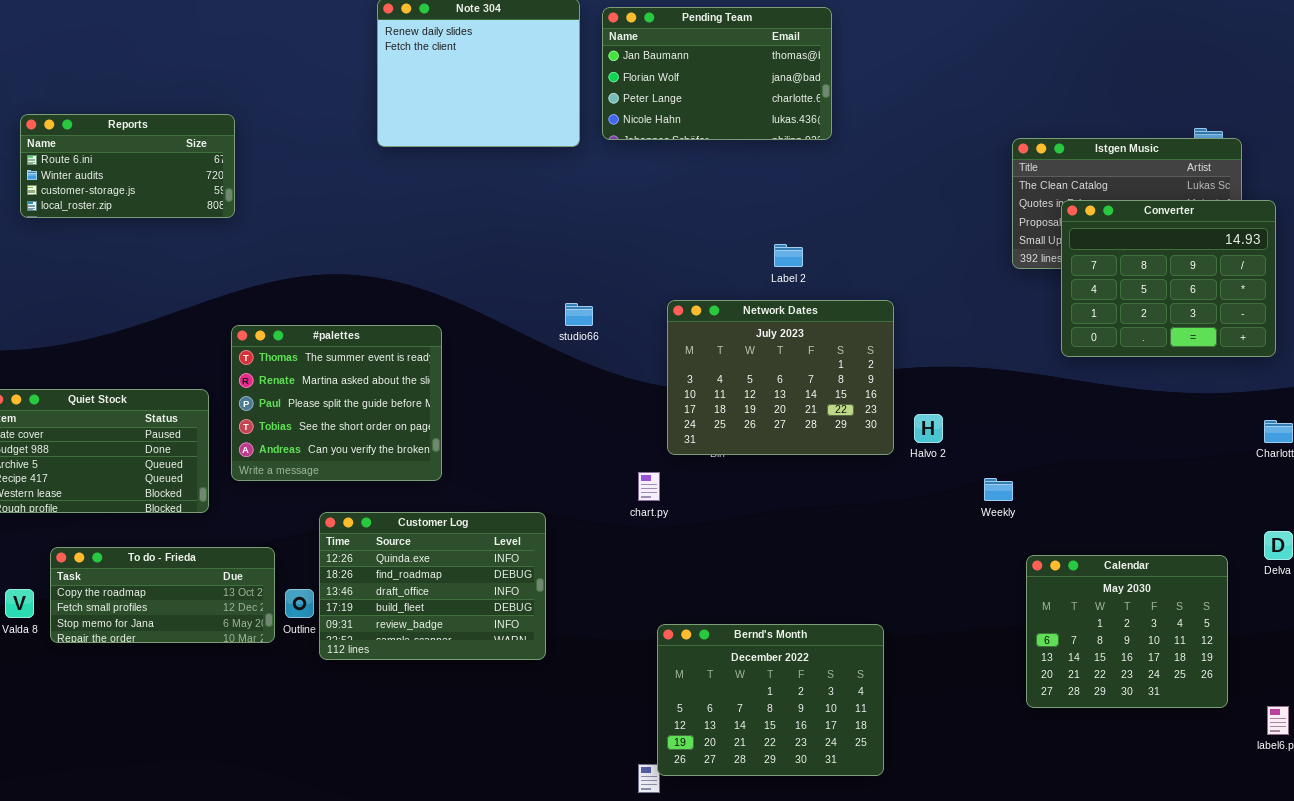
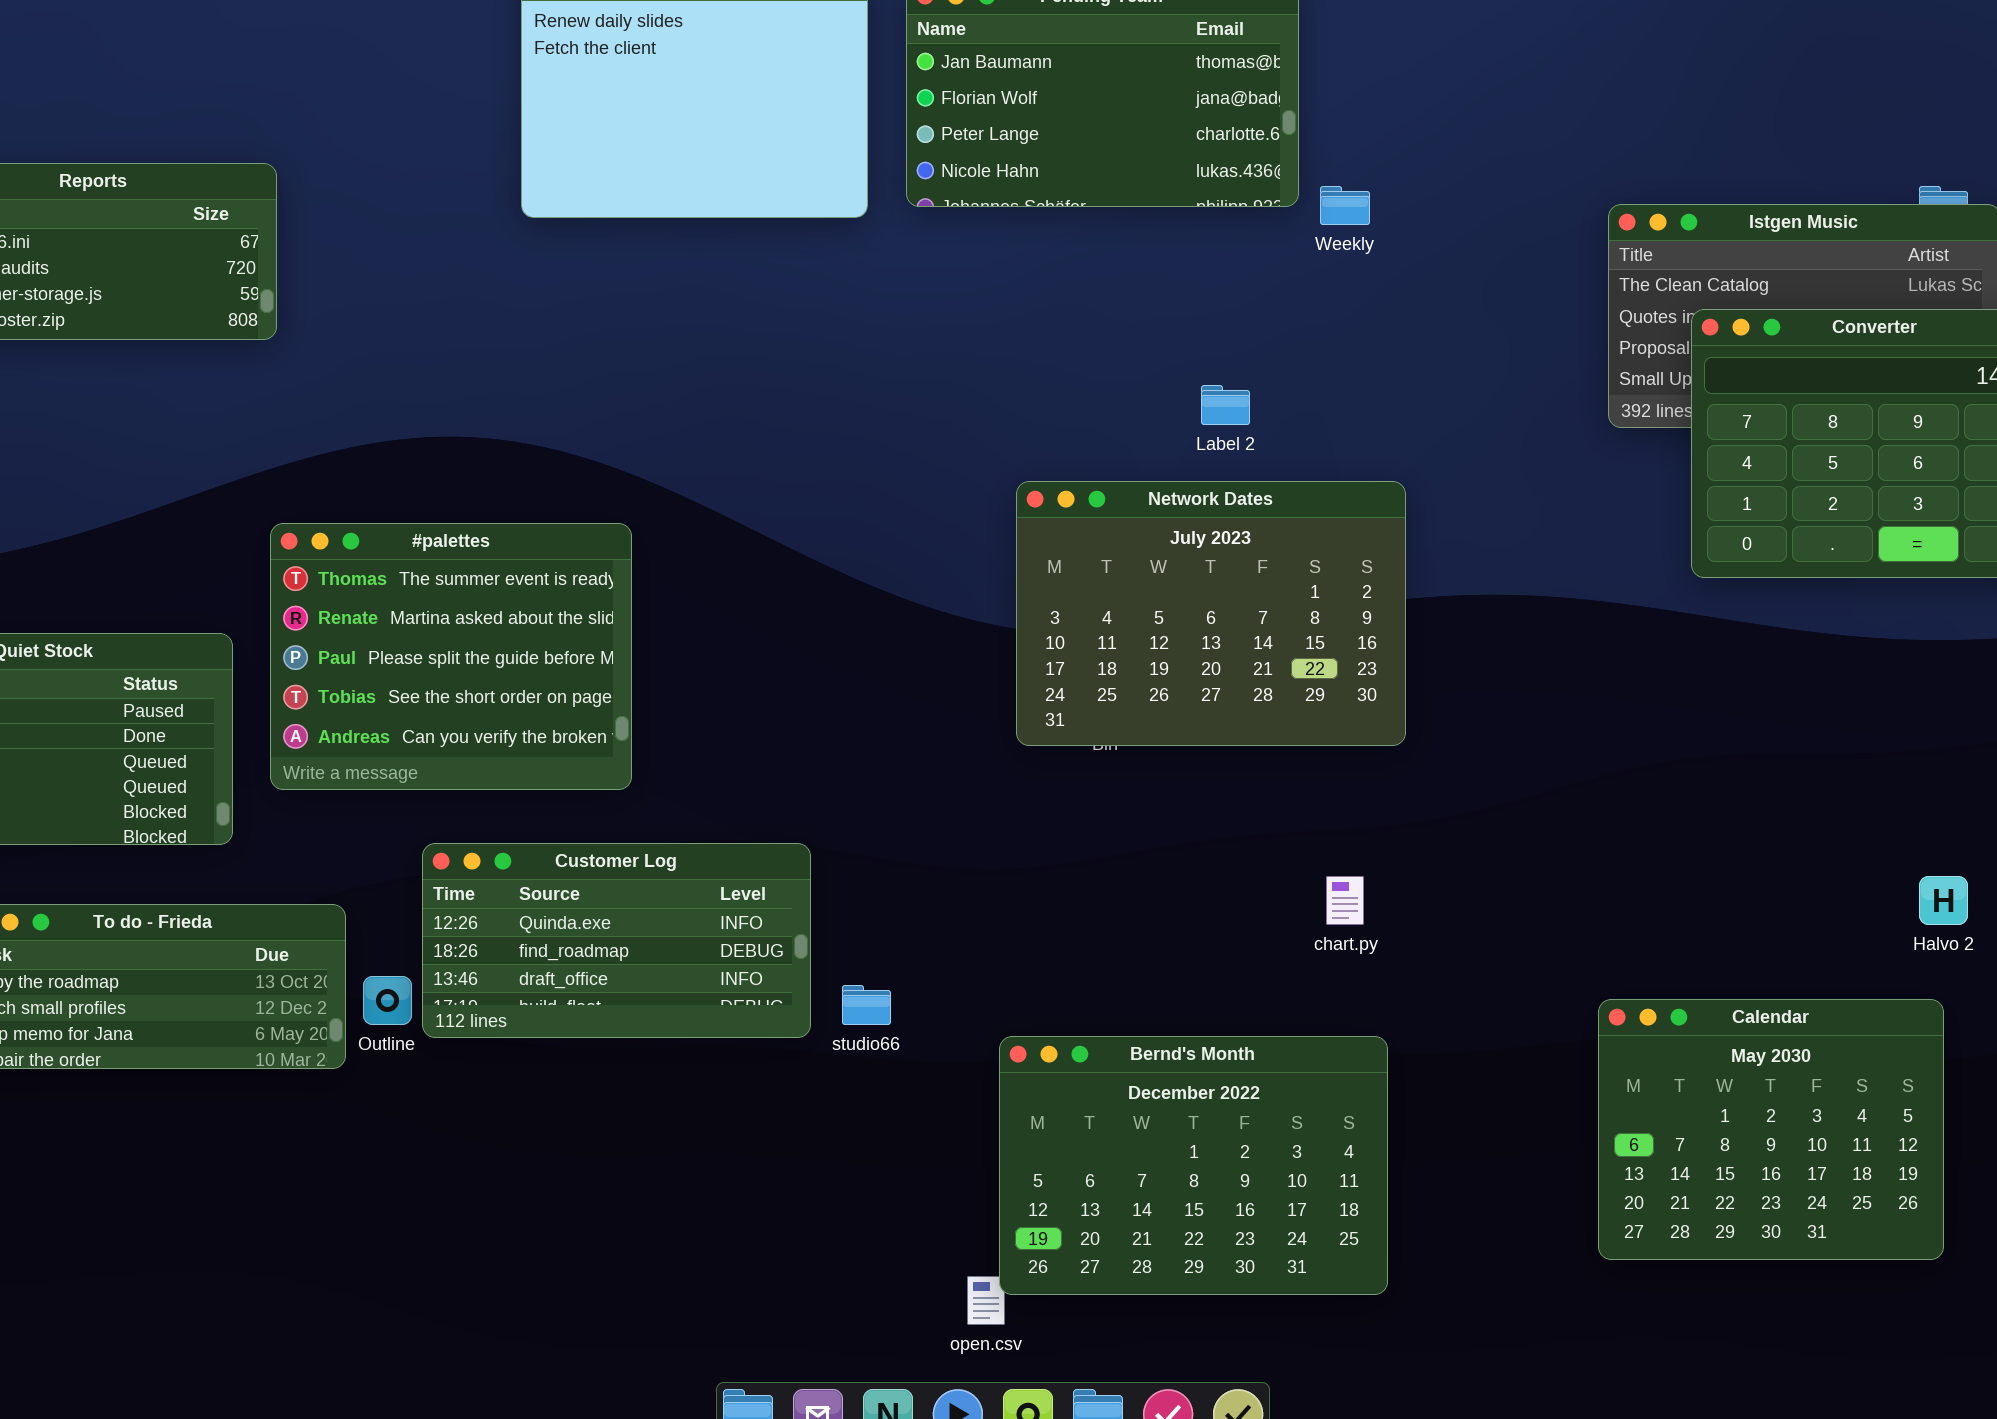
studio66: [565,303,593,326] -> [842,985,891,1025], moved
Halvo 2: [914,414,943,443] -> [1919,876,1968,925], moved
chart.py: [638,472,660,501] -> [1326,876,1364,925], moved
Weekly: [984,478,1013,501] -> [1320,186,1370,225], moved
Customer Log: [319,512,546,660] -> [422,843,811,1038], resized
Calendar: [1026,555,1228,708] -> [1598,999,1944,1260], moved

